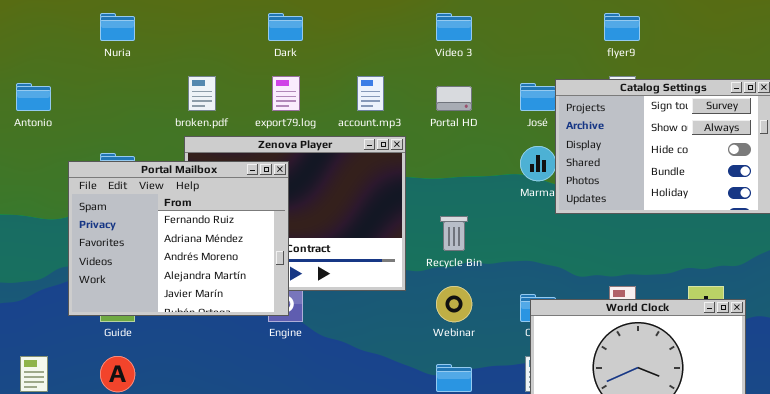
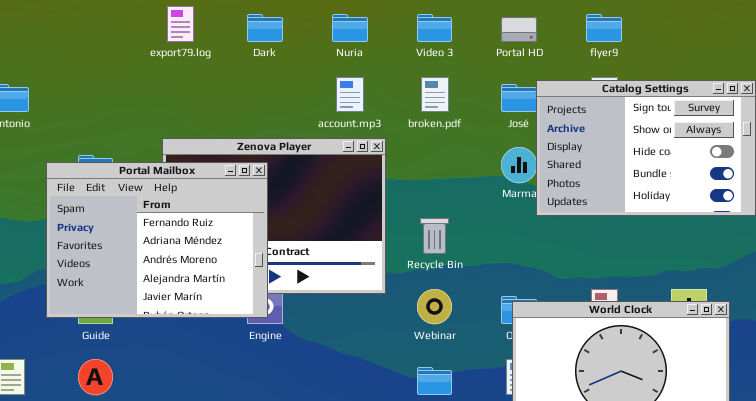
Nuria: [100,13,135,41] -> [332,14,368,42], moved
broken.pdf: [188,76,216,111] -> [421,77,449,112], moved
export79.log: [272,76,300,111] -> [167,6,194,42], moved
Portal HD: [436,86,472,111] -> [501,17,537,42], moved

